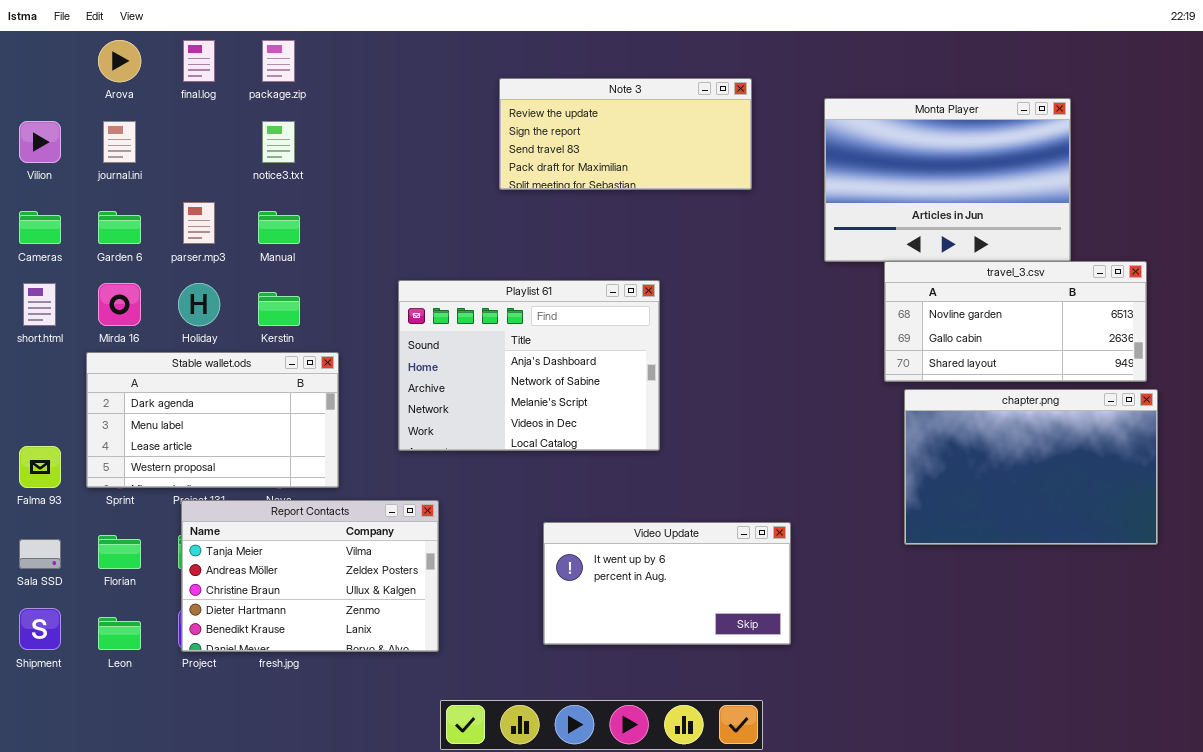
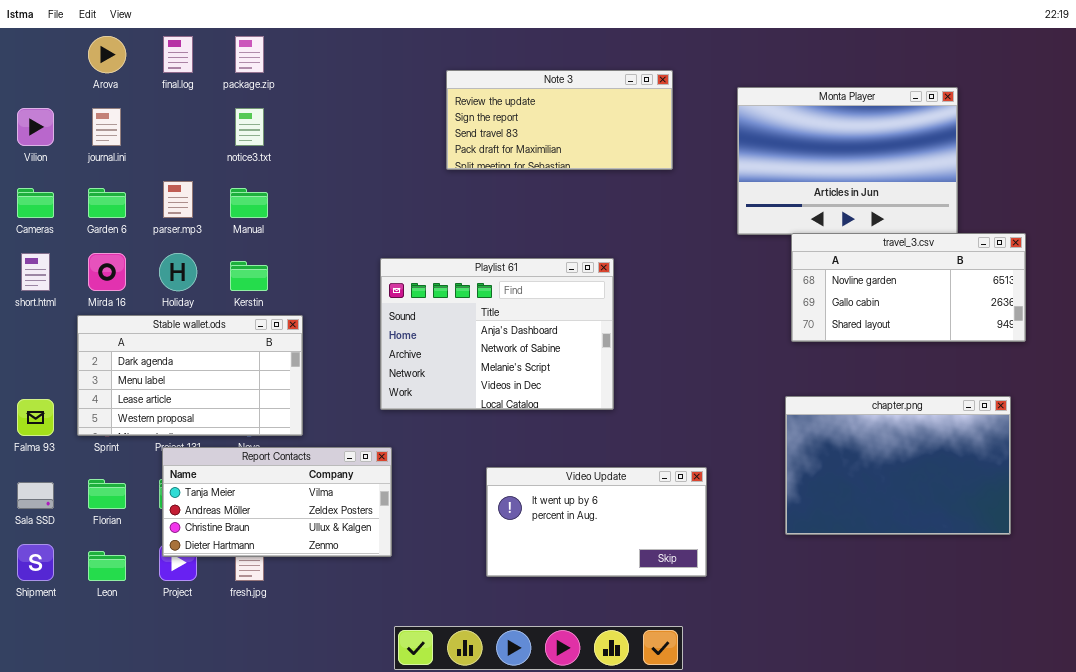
Playlist 61: [398,280,660,451] -> [380,258,614,410], moved
chapter.png: [904,389,1158,545] -> [785,396,1011,535], moved
Report Contacts: [181,500,439,652] -> [162,447,392,557], resized

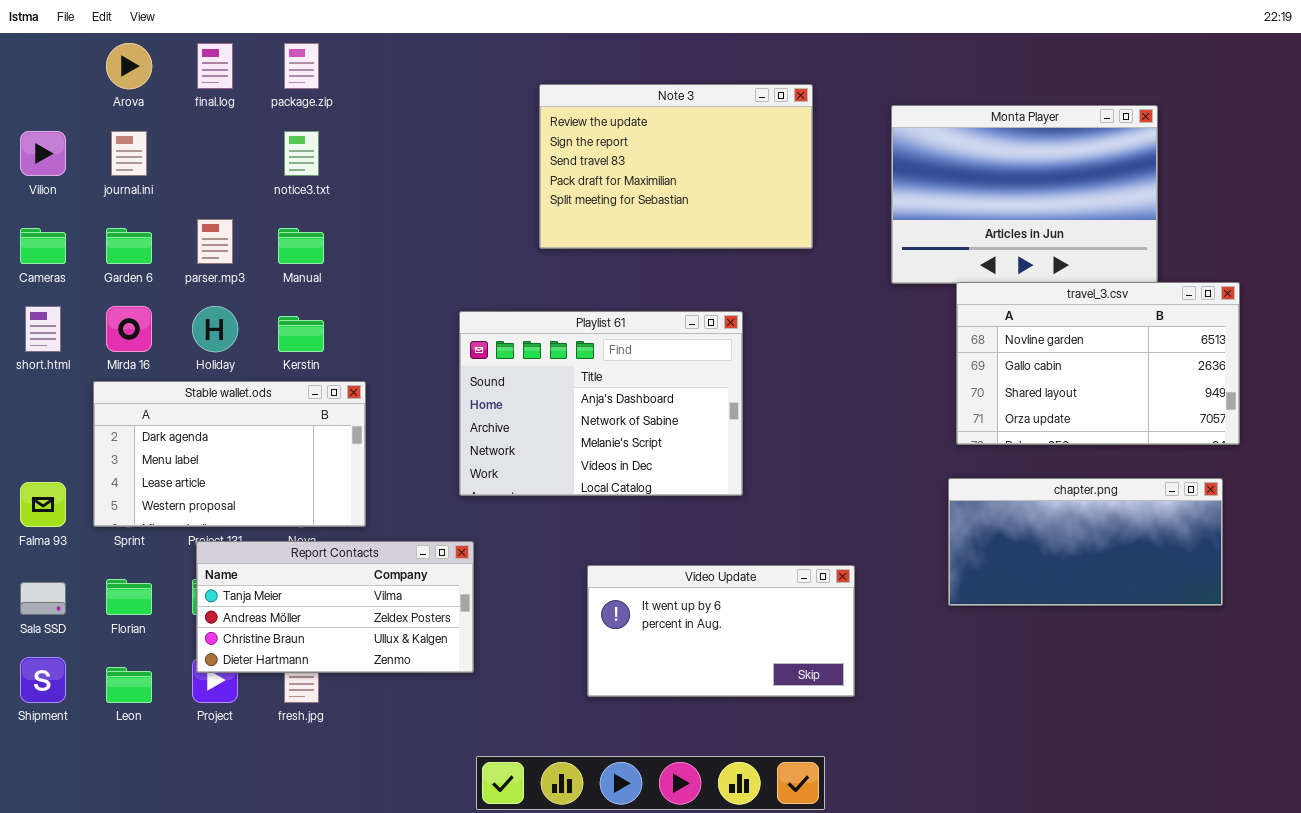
Note 3: [446,70,673,170] -> [539,84,813,249], resized
travel_3.csv: [791,233,1026,342] -> [956,282,1240,445], resized
chapter.png: [785,396,1011,535] -> [948,478,1223,606], resized

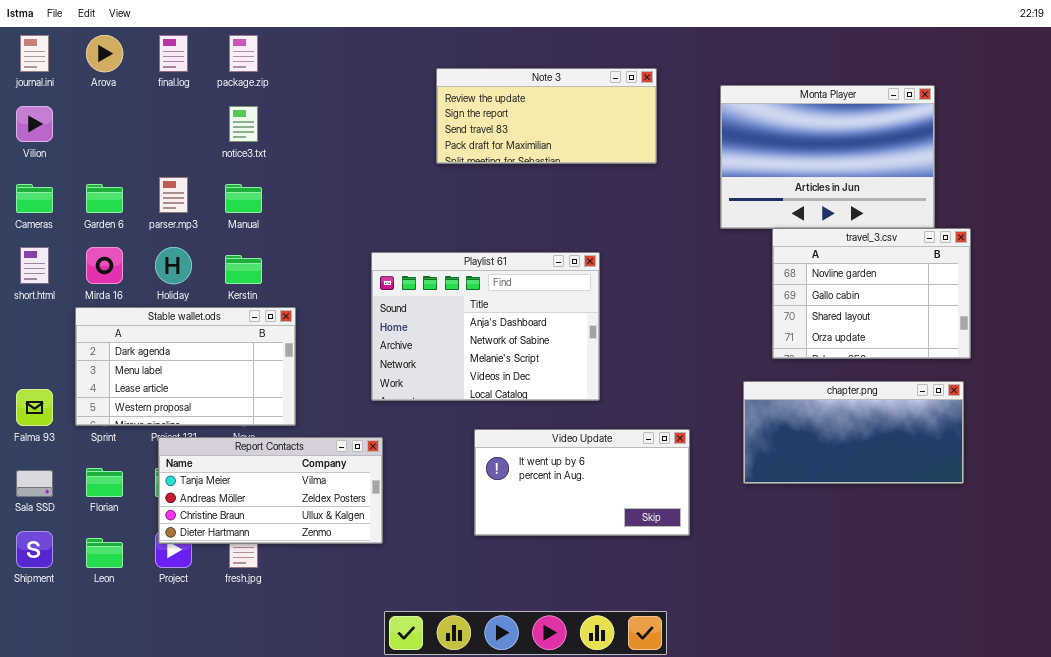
Note 3: [539,84,813,249] -> [436,68,657,164], resized
journal.ini: [111,131,147,176] -> [20,35,49,72], moved
travel_3.csv: [956,282,1240,445] -> [772,228,971,359], resized
chapter.png: [948,478,1223,606] -> [743,381,964,484], moved
Video Update: [587,565,855,697] -> [474,429,690,536], moved

